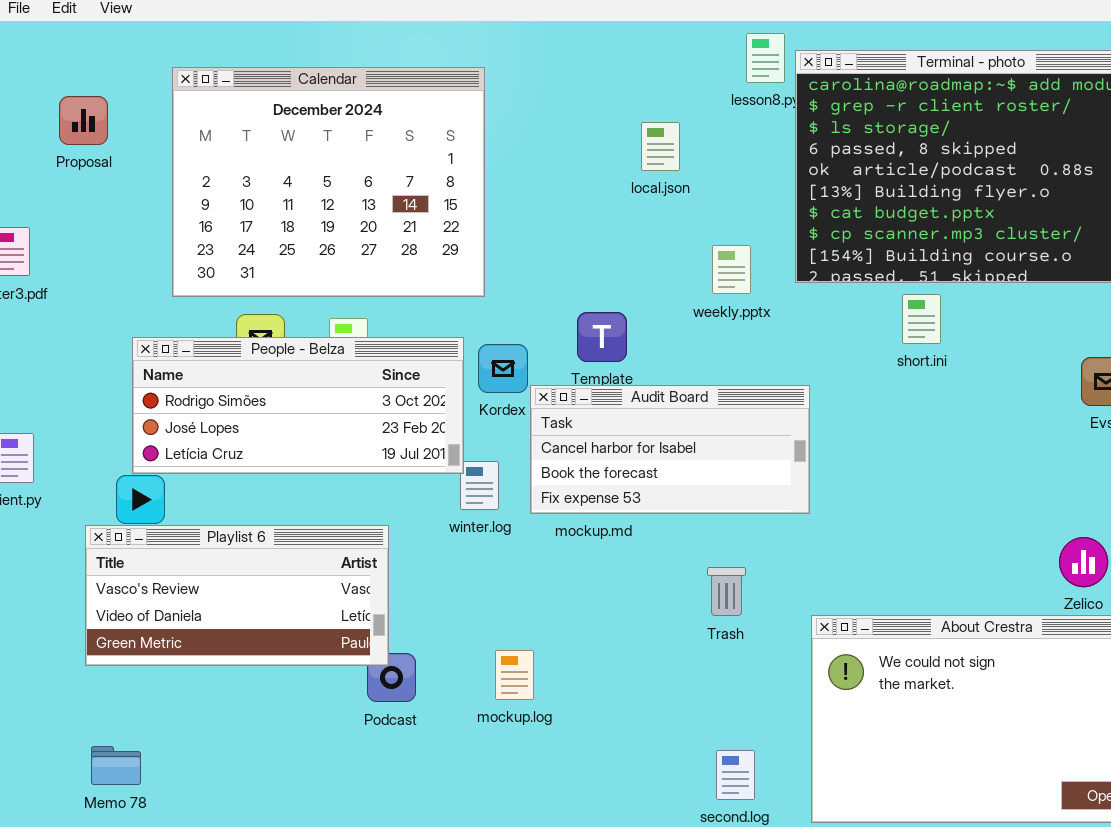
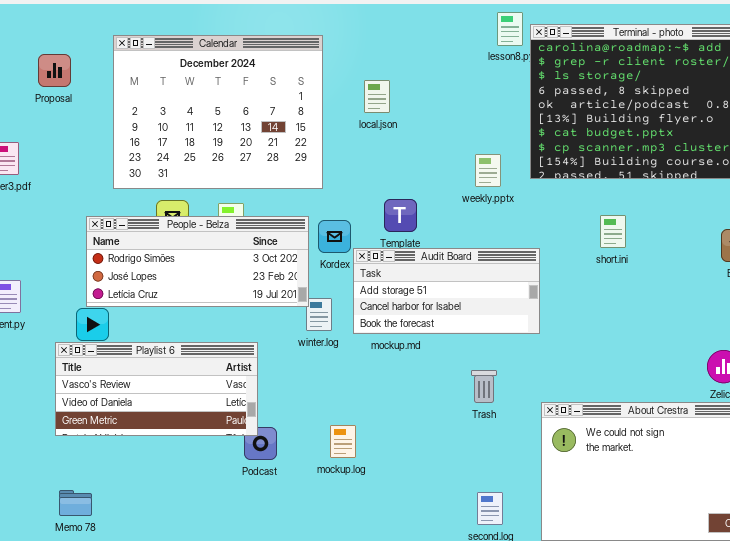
local.json: [641,122,680,171] -> [364,80,390,113], moved
short.ini: [902,294,941,344] -> [600,215,626,248], moved
Audit Board: [530,385,810,514] -> [353,248,540,334], scrolled up 1 row

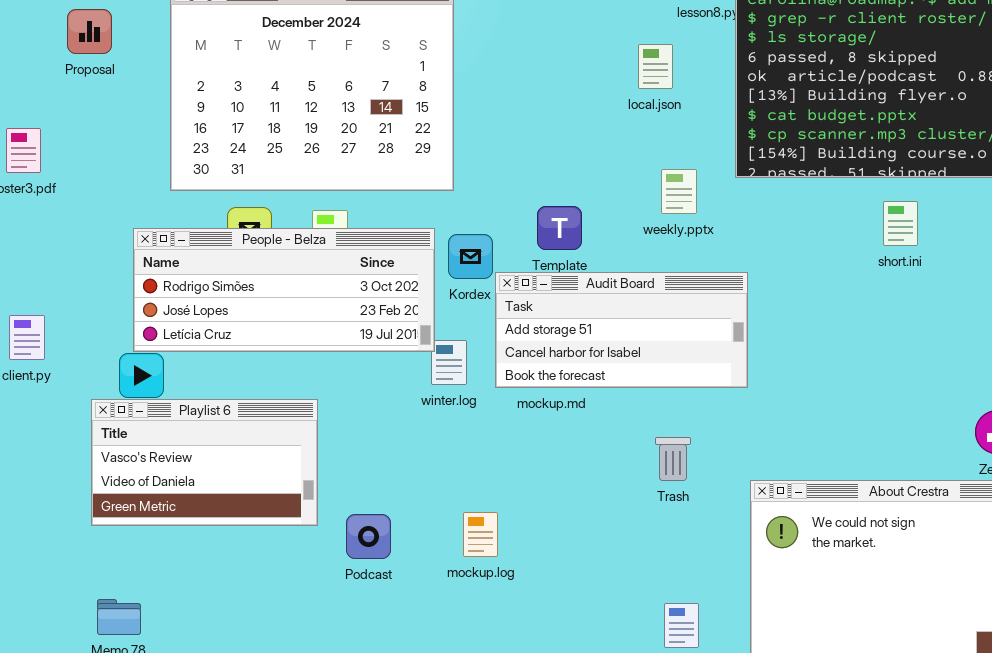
local.json: [364,80,390,113] -> [638,44,673,89], moved
weekly.pptx: [475,154,501,187] -> [661,169,697,214], moved
short.ini: [600,215,626,248] -> [883,201,918,246], moved
Playlist 6: [55,342,258,436] -> [91,399,318,526], resized

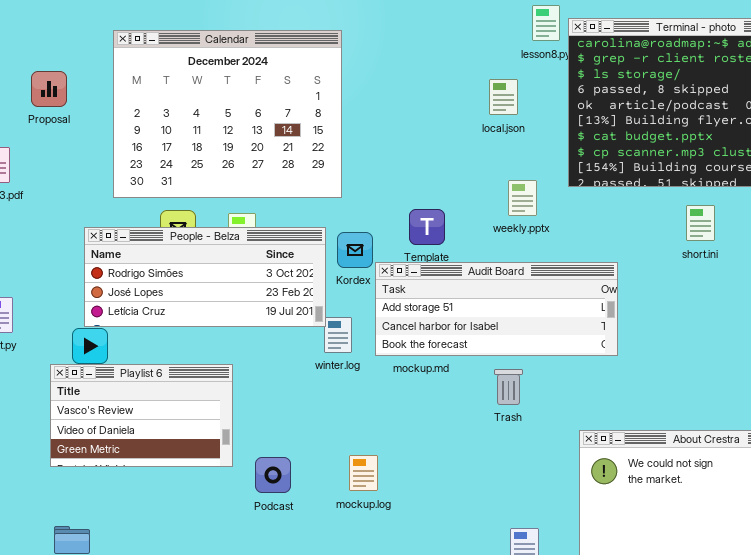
Proposal: [67,9,112,54] -> [31,71,67,107], moved
Audit Board: [495,272,748,388] -> [375,262,618,356], resized
Trash: [655,437,691,481] -> [494,369,523,405], moved

